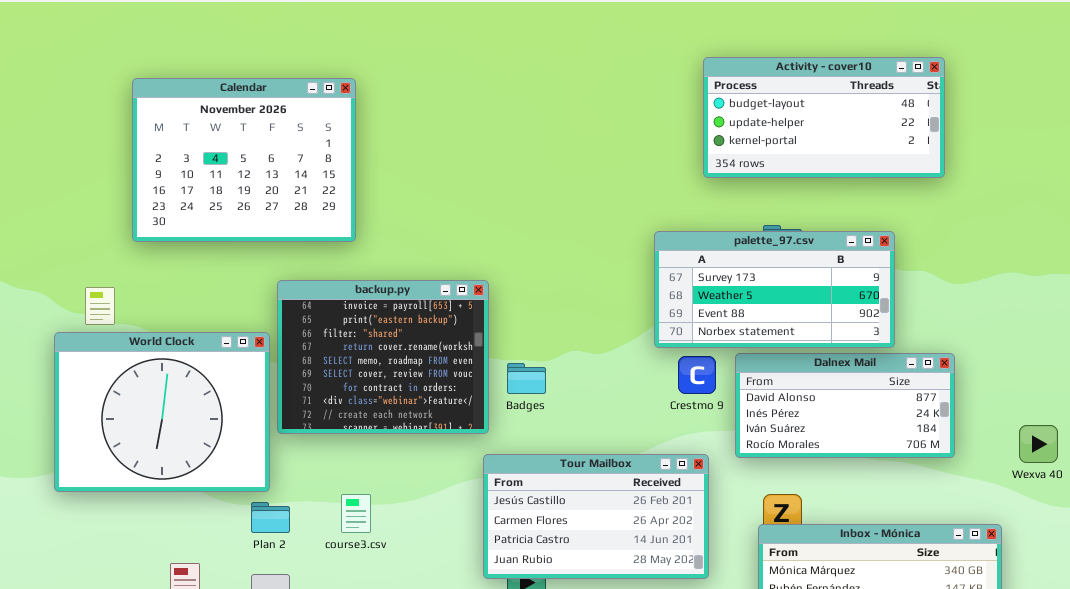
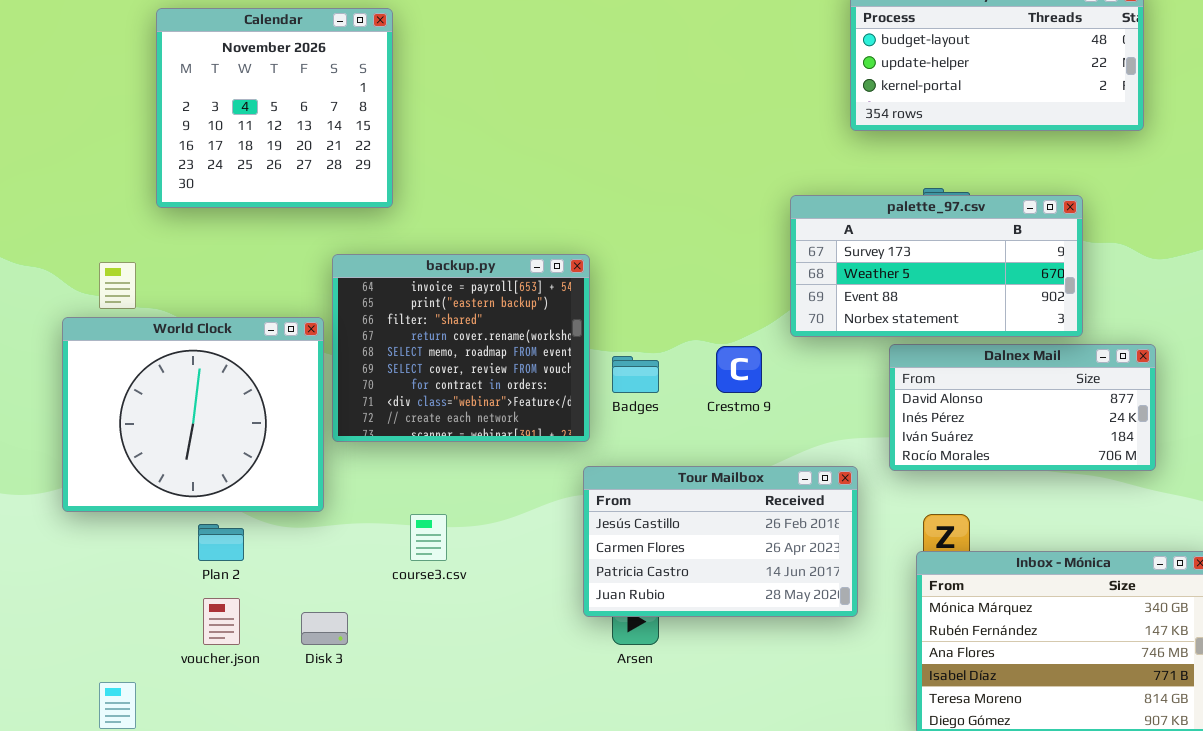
Calendar: [132,78,356,242] -> [156,8,393,208], resized
Crestmo 9: [678,356,716,394] -> [716,346,762,393], moved
Plan 2: [251,502,290,533] -> [198,524,244,561], moved

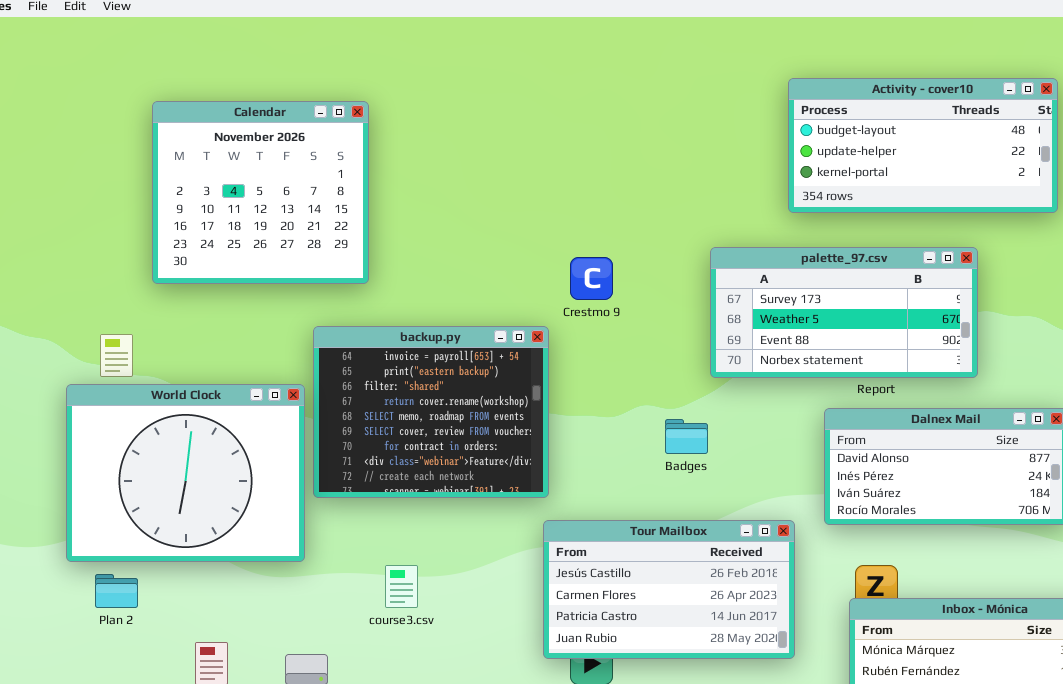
palette_97.csv: [790,195,1083,337] -> [710,247,978,378], moved
Crestmo 9: [716,346,762,393] -> [570,257,613,300], moved
Badges: [612,356,659,393] -> [665,419,708,454], moved
Plan 2: [198,524,244,561] -> [95,574,138,608], moved

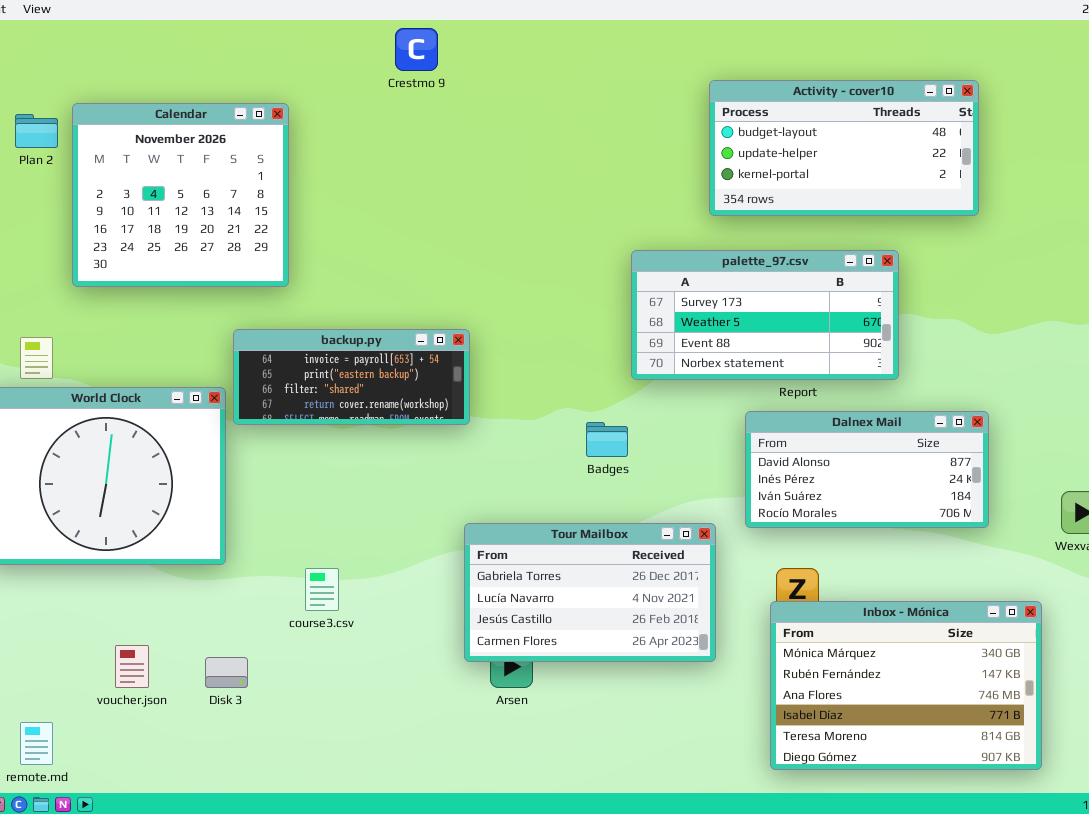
Crestmo 9: [570,257,613,300] -> [395,28,438,71], moved
backup.py: [313,326,549,498] -> [233,329,470,425], resized
Tour Mailbox: [543,520,795,659] -> [464,523,716,662], scrolled up 2 rows
Plan 2: [95,574,138,608] -> [15,114,58,148], moved

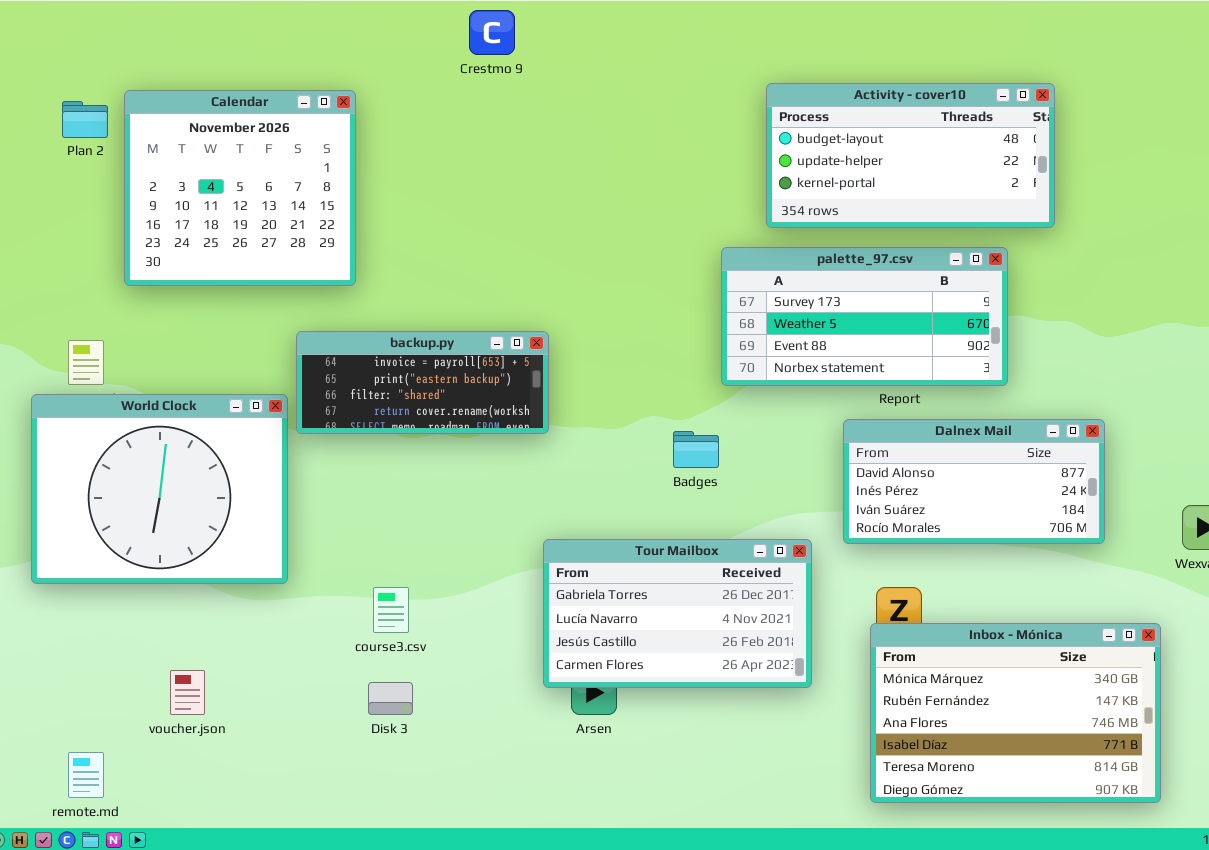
Activity - cover10: [709,80,979,216] -> [766,83,1055,228], moved
Disk 3: [205,657,248,688] -> [368,682,413,715], moved

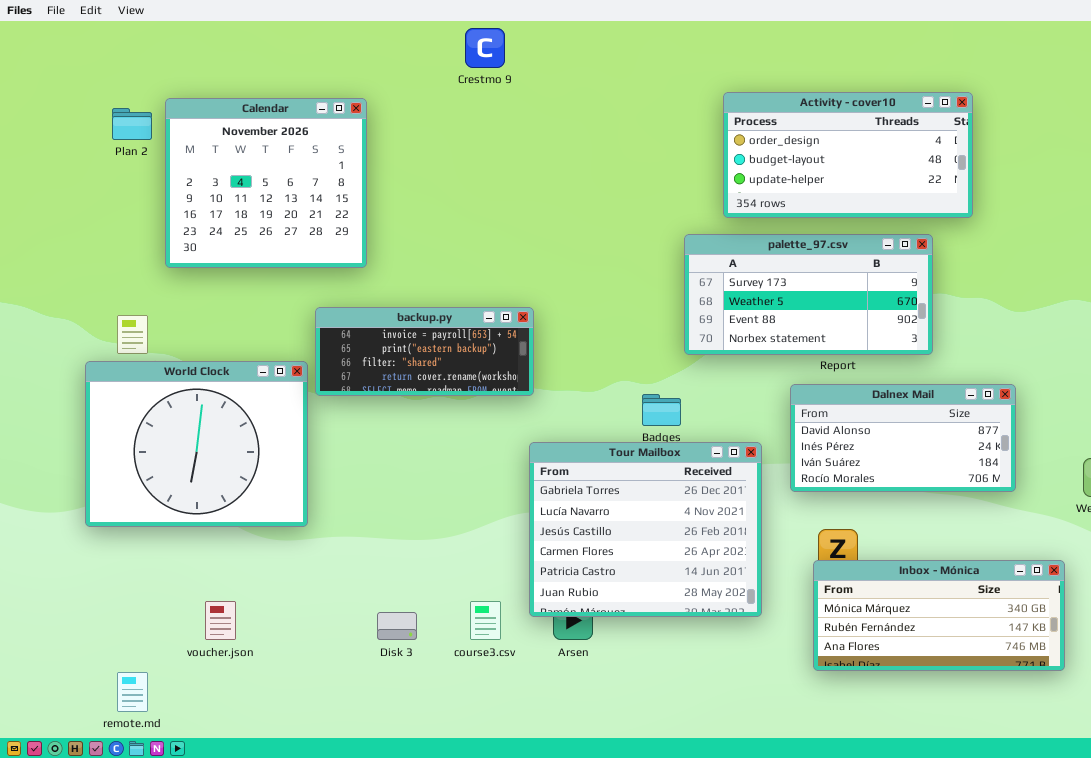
Activity - cover10: [766,83,1055,228] -> [723,92,973,218], scrolled up 1 row
Tour Mailbox: [543,539,812,688] -> [529,442,762,617], resized
course3.csv: [373,587,409,633] -> [470,601,501,640], moved
Inbox - Mónica: [870,623,1161,803] -> [813,560,1065,671], resized

